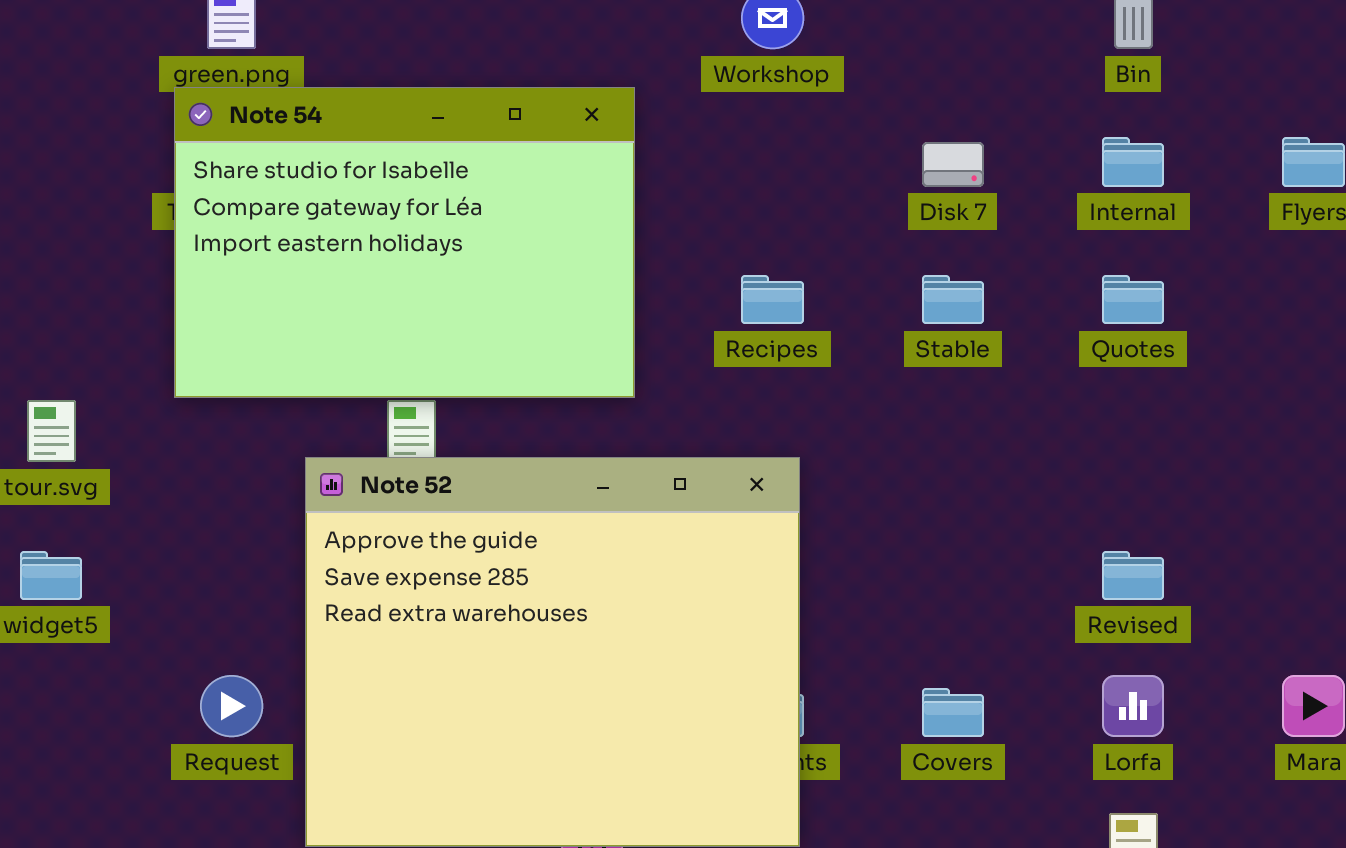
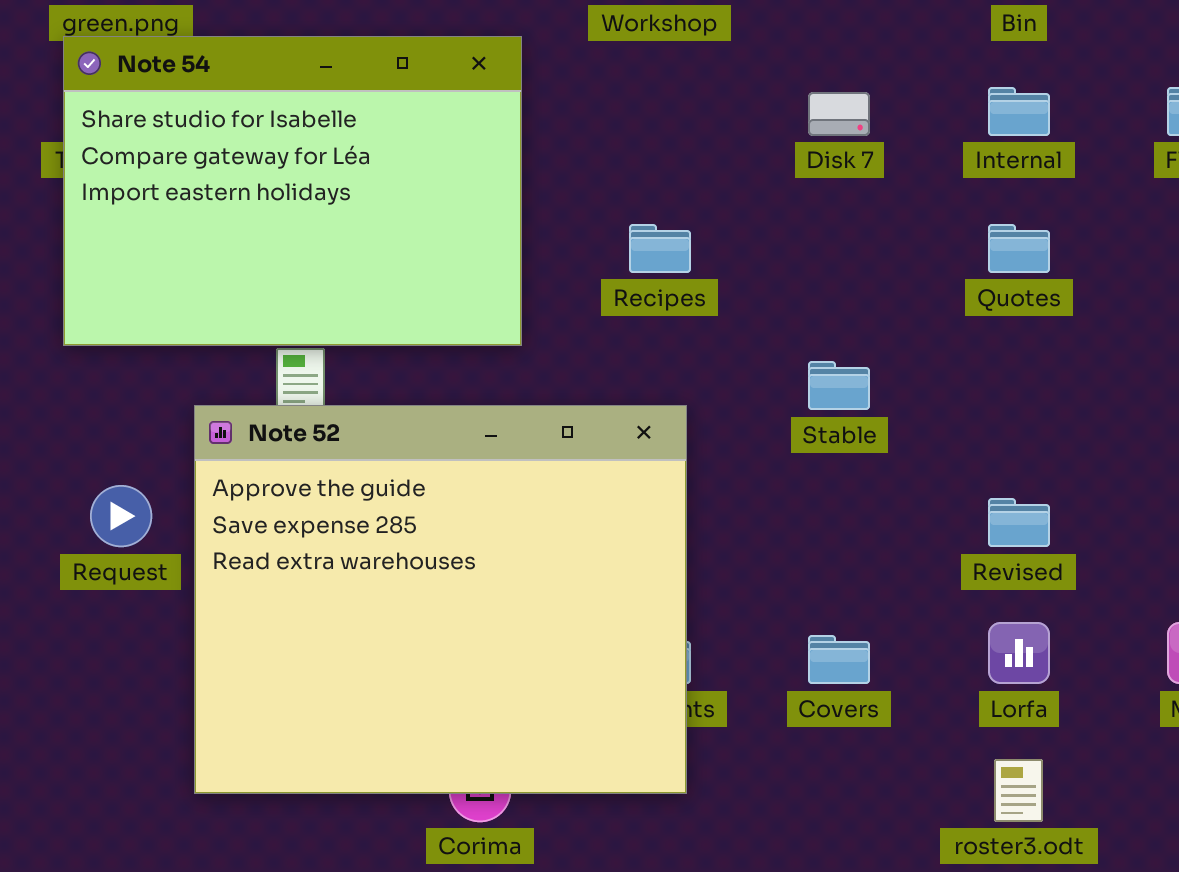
Stable: [922,275,984,324] -> [808,361,870,410], moved
Request: [200,675,263,737] -> [90,485,152,547], moved

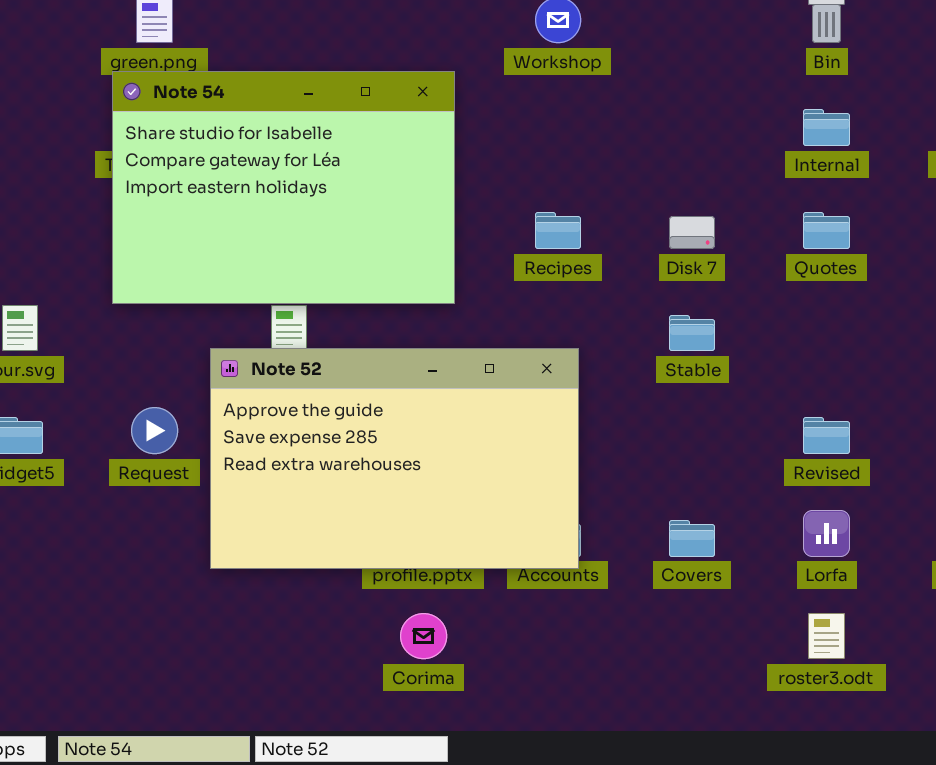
Disk 7: [808,92,870,136] -> [669,216,715,249], moved
Note 52: [194,405,687,794] -> [210,348,579,569], resized

